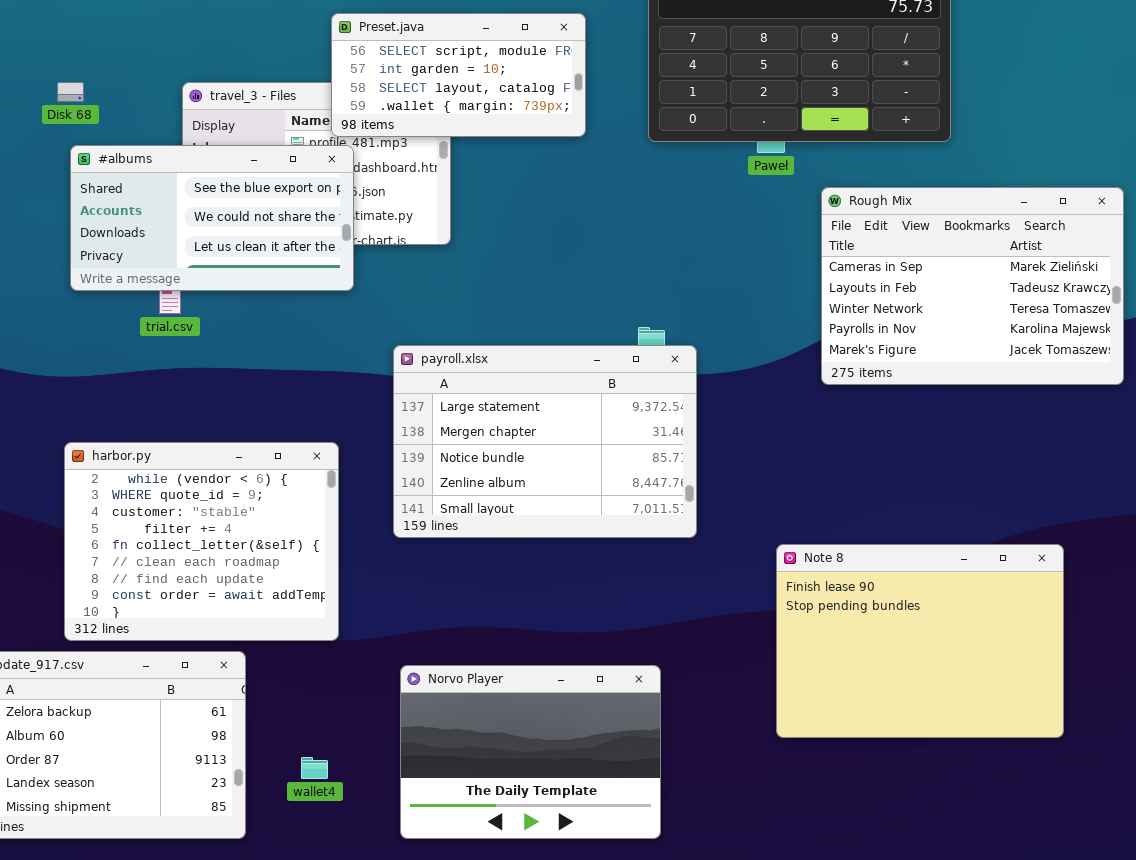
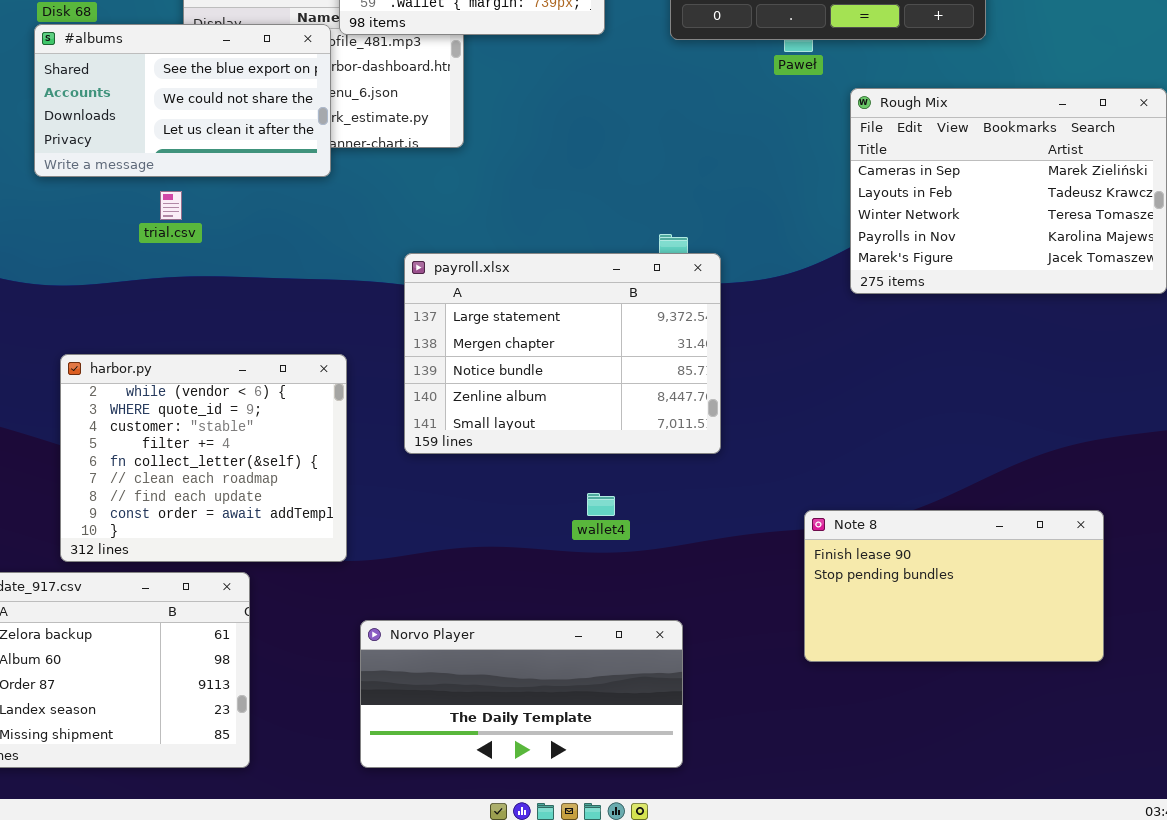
#albums: [70,145,354,291] -> [34,24,331,177], moved
Note 8: [776,544,1064,738] -> [804,510,1104,662], resized
Norvo Player: [400,665,661,839] -> [360,620,683,768], resized
wallet4: [301,757,328,779] -> [587,493,615,516], moved

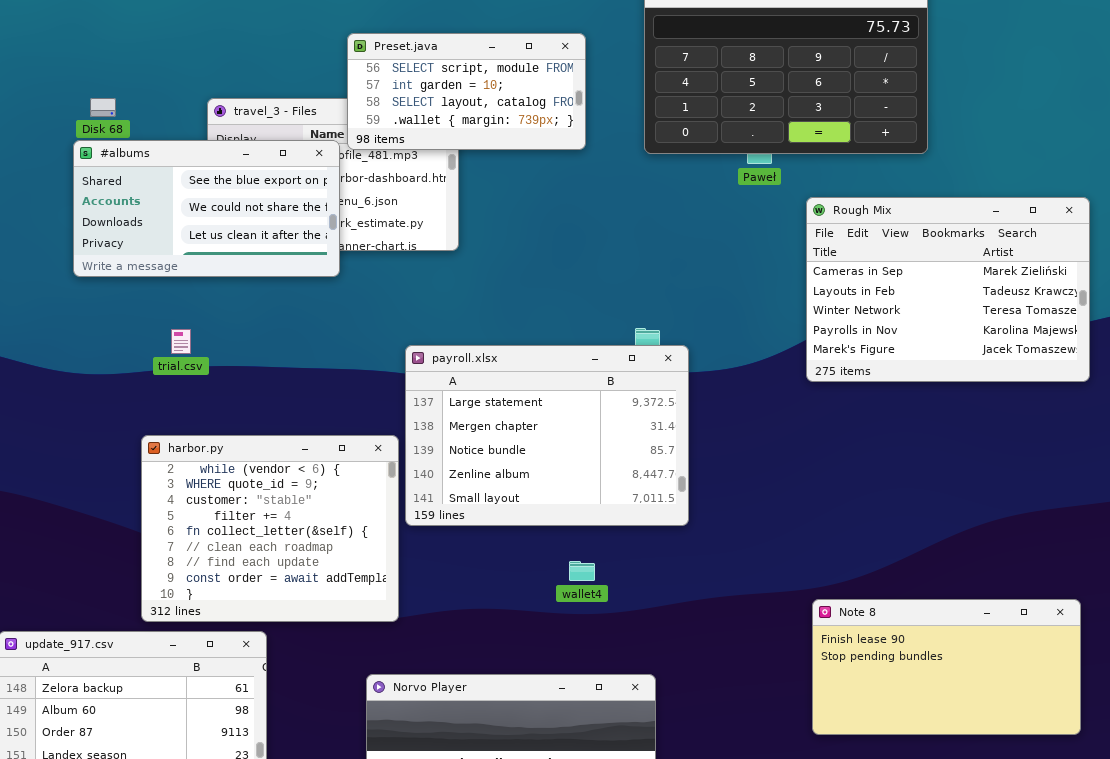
trial.csv: [160,191,182,220] -> [171,329,191,354], moved
harbor.py: [60,354,347,562] -> [141,435,399,622], moved
Note 8: [804,510,1104,662] -> [812,599,1081,735], moved

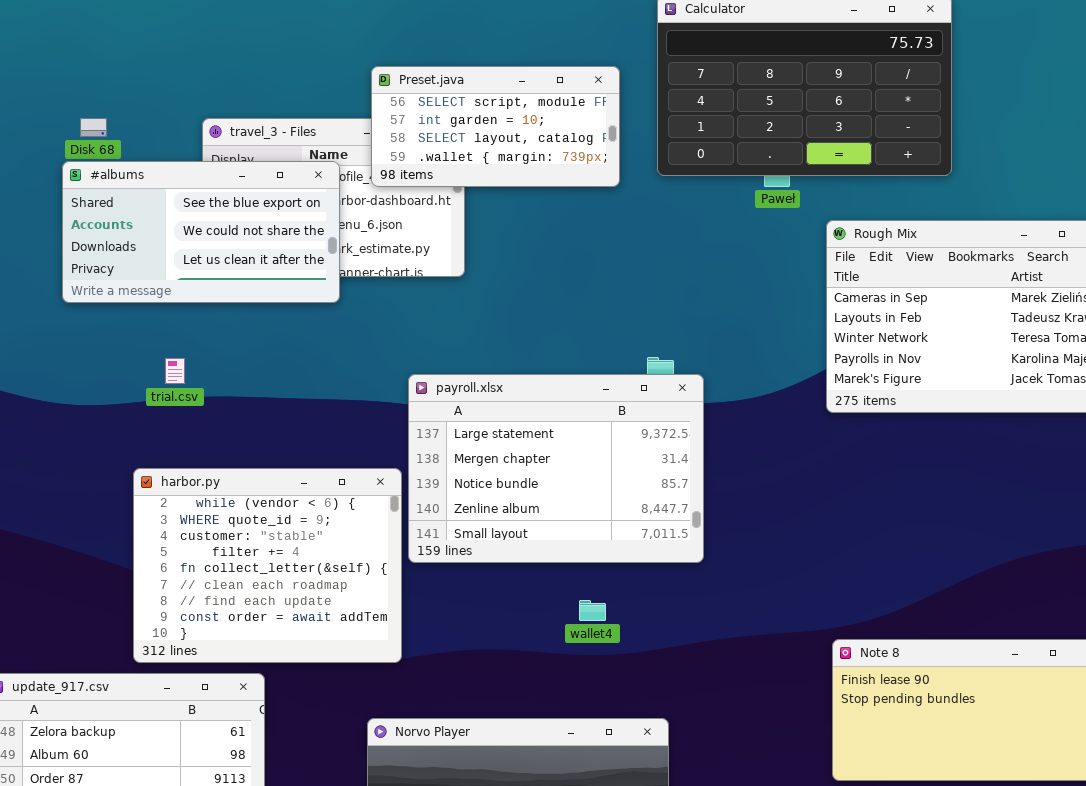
Preset.java: [347,33,586,150] -> [371,66,620,187], moved

